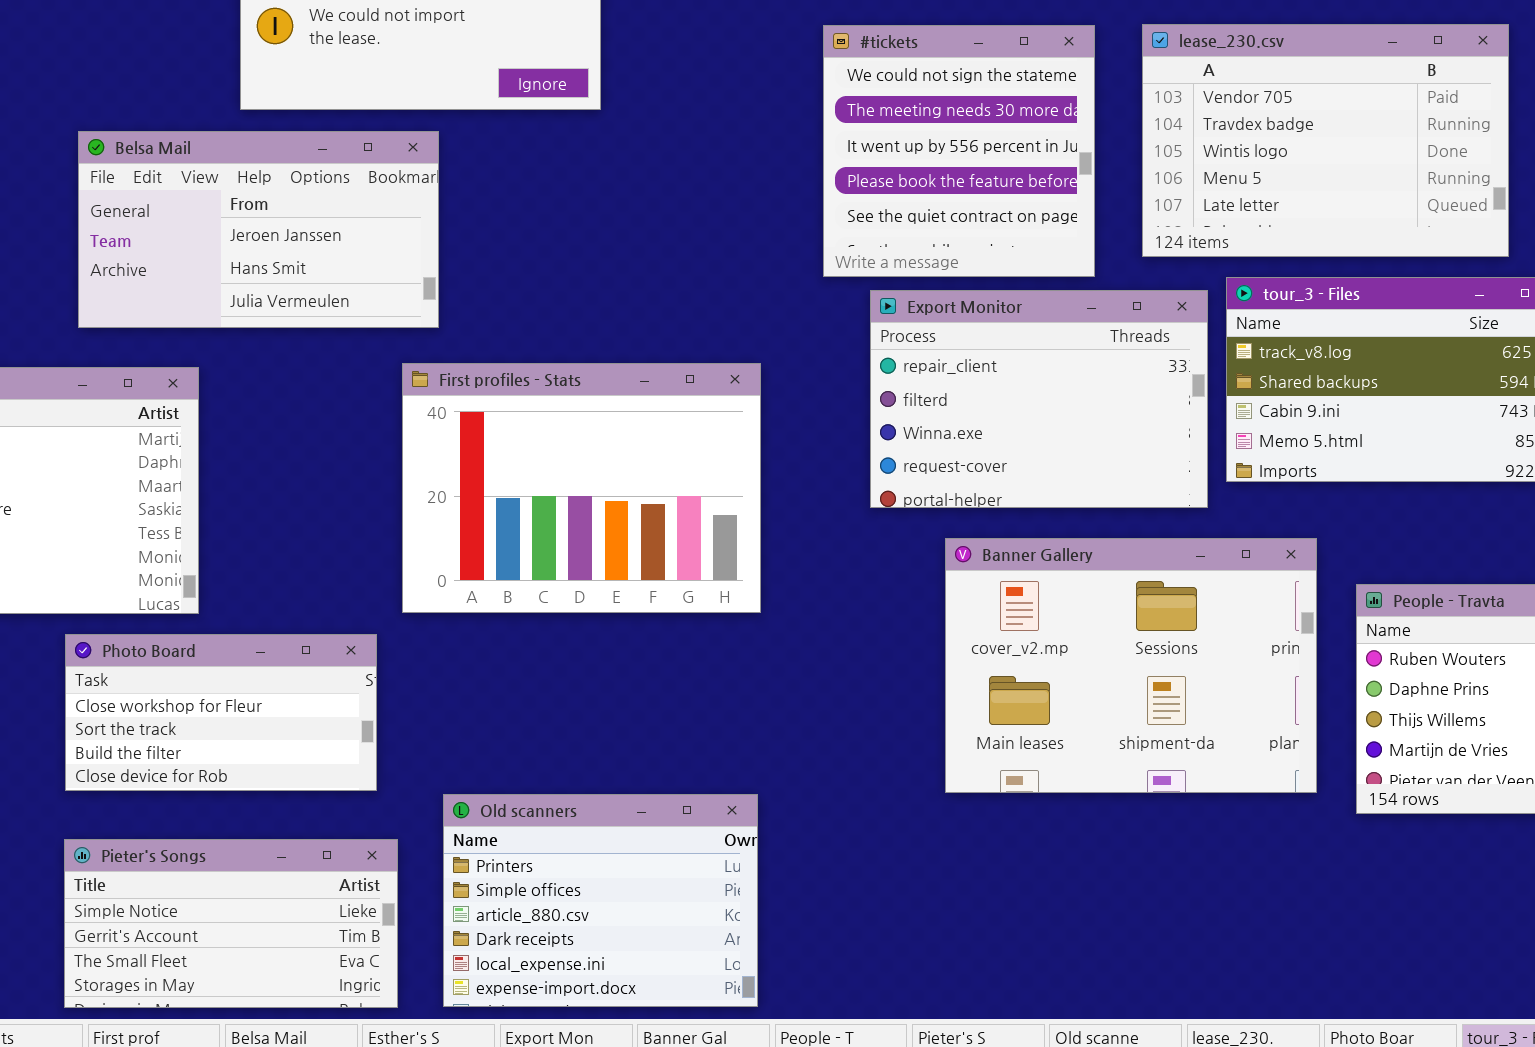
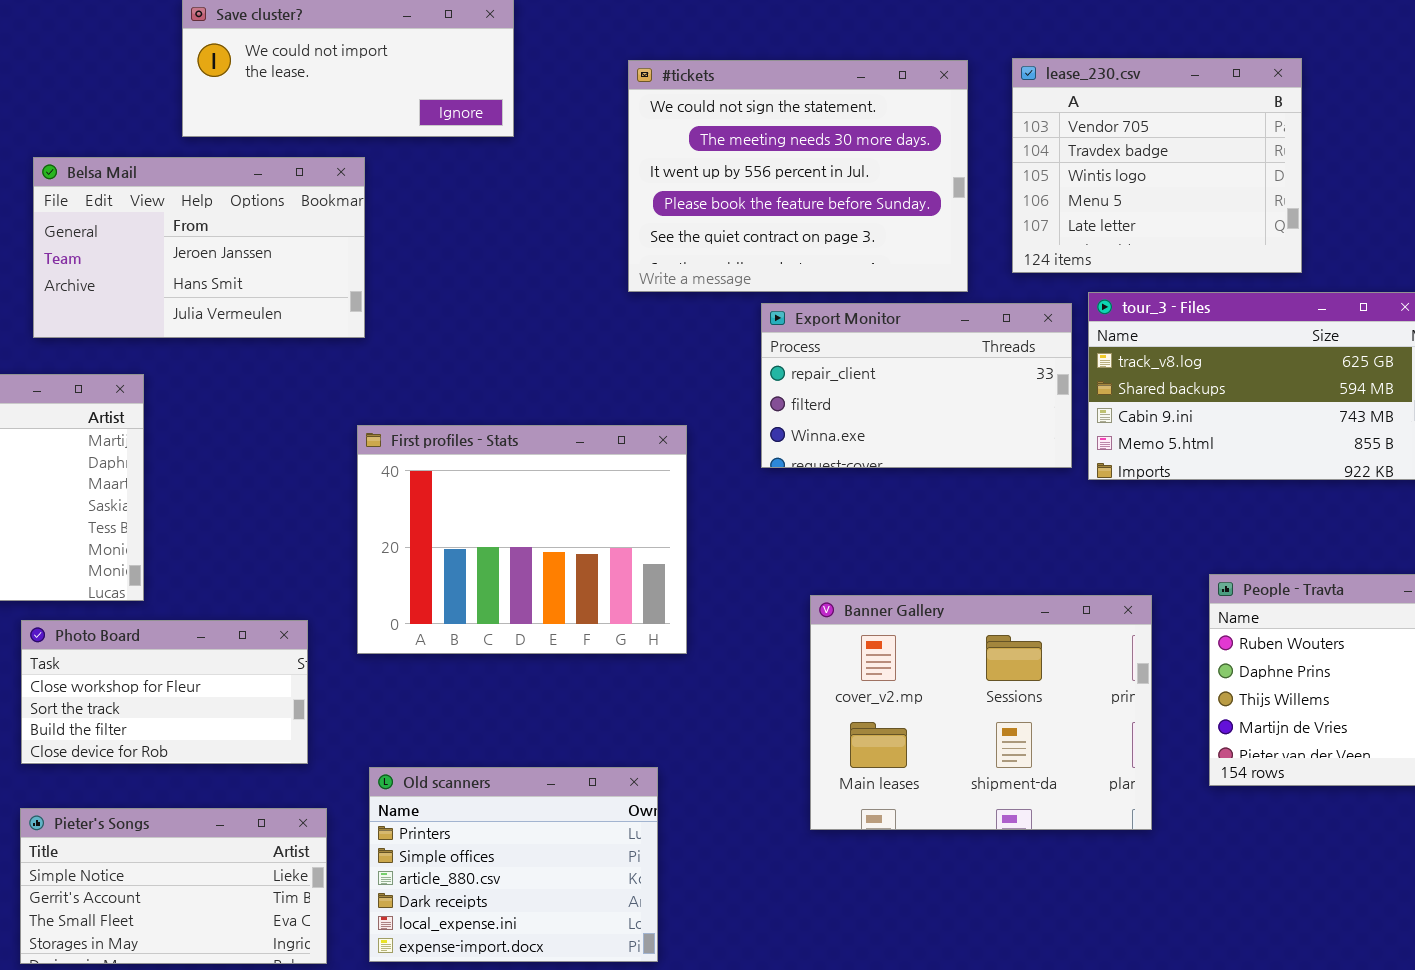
lease_230.csv: [1142,24,1509,257] -> [1012,58,1302,273], resized
#tickets: [823,25,1095,277] -> [628,60,968,292], resized
Export Monitor: [870,290,1208,508] -> [761,303,1072,468], resized
First profiles - Stats: [402,363,761,613] -> [357,425,687,654], moved
Banner Gallery: [945,538,1317,793] -> [810,595,1152,830], moved

